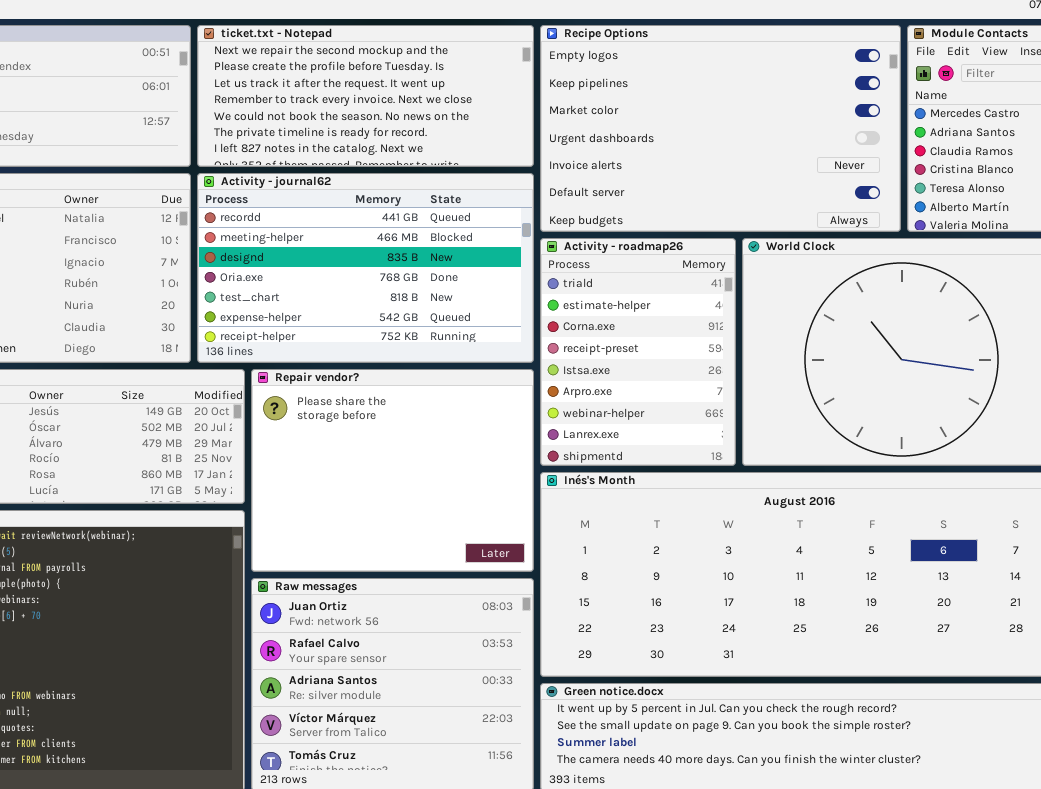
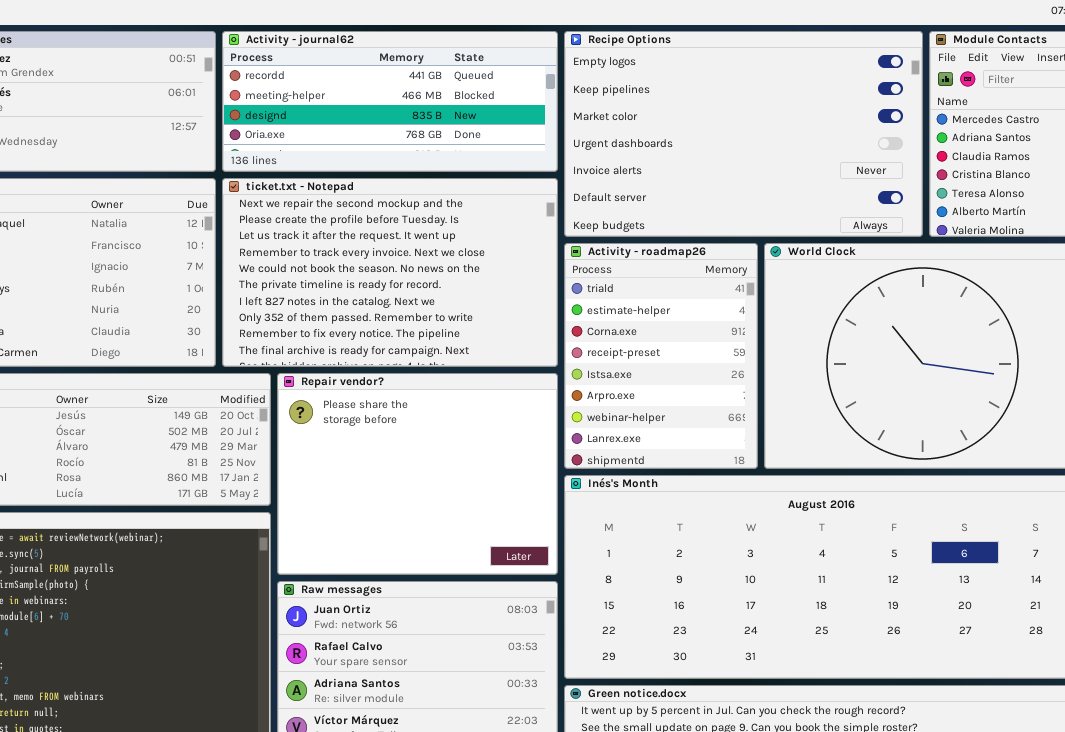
ticket.txt - Notepad: [197,25,534,167] -> [222,178,558,367], moved, resized
Activity - journal62: [197,173,534,363] -> [222,31,558,172], moved, resized

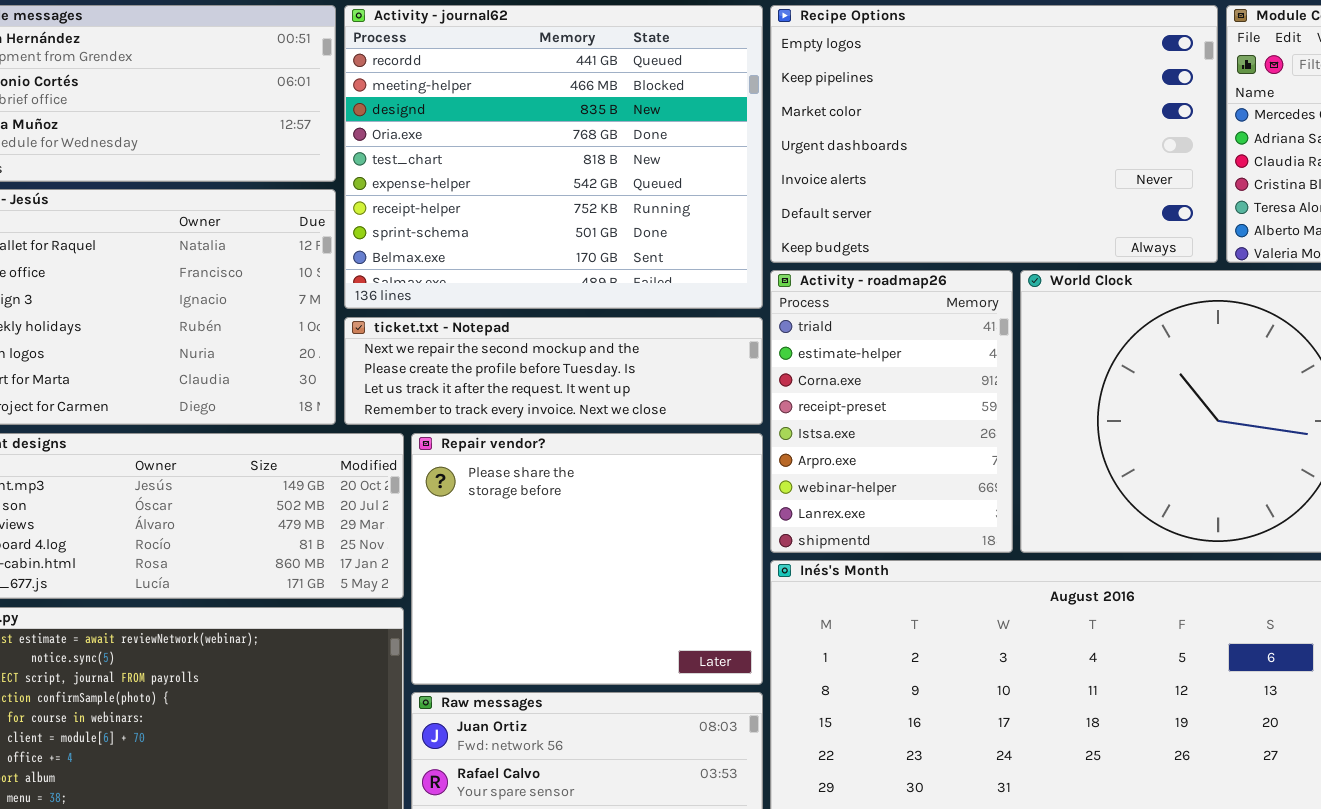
Activity - journal62: [222,31,558,172] -> [344,5,763,309], resized
ticket.txt - Notepad: [222,178,558,367] -> [344,317,763,425], resized

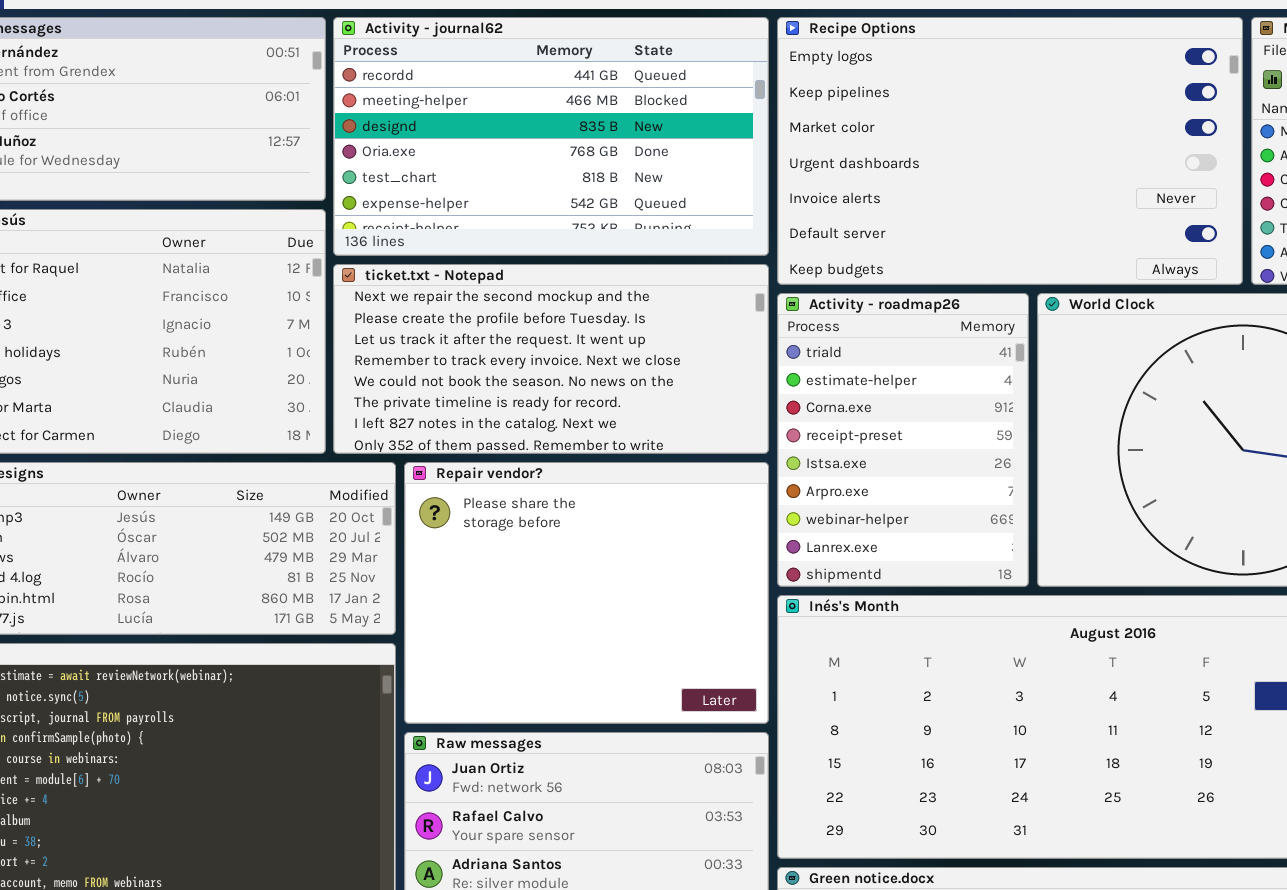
Activity - journal62: [344,5,763,309] -> [333,17,769,256], resized
ticket.txt - Notepad: [344,317,763,425] -> [333,264,769,454], resized

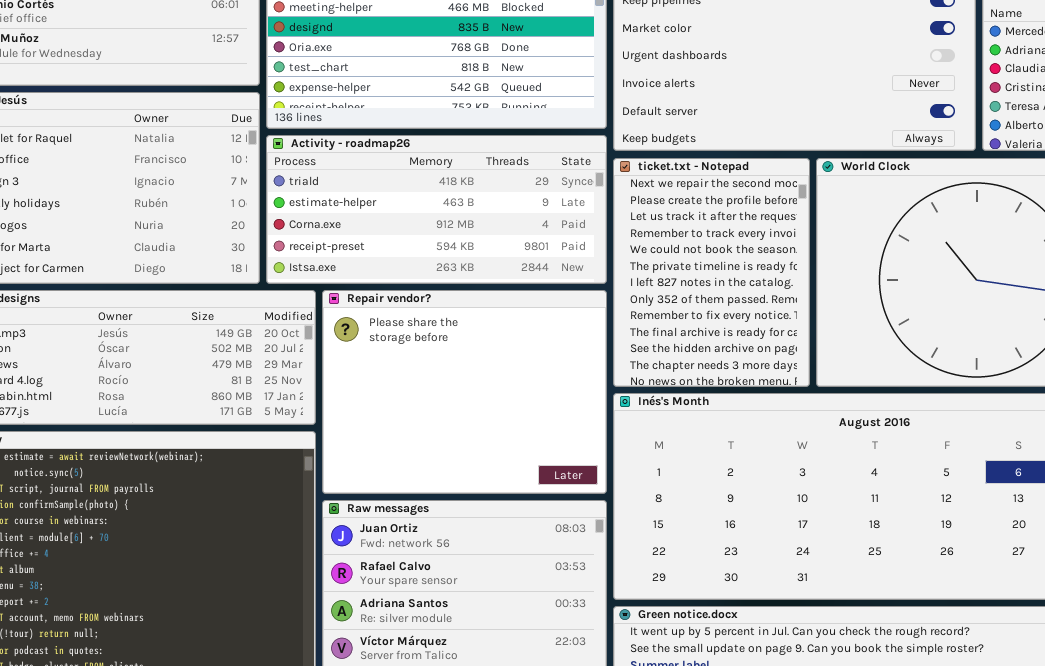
ticket.txt - Notepad: [333,264,769,454] -> [613,158,810,387], moved, resized
Activity - roadmap26: [777,293,1029,587] -> [266,135,607,284], moved, resized

